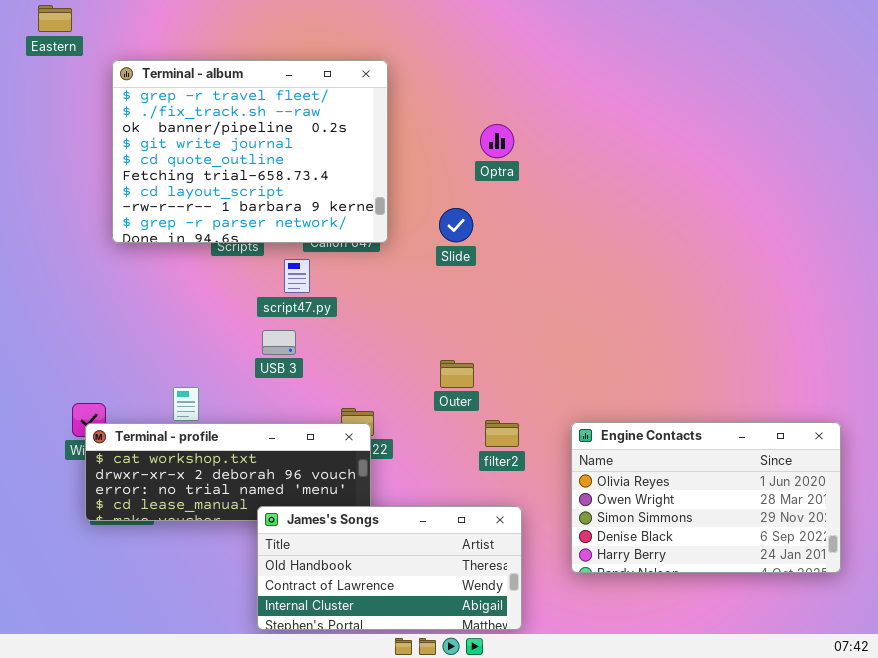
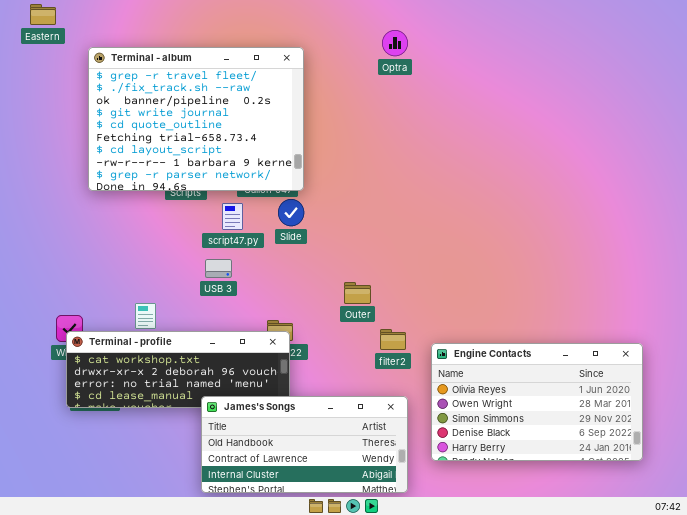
Optra: [480,124,514,158] -> [382,30,408,56], moved
Slide: [439,208,473,242] -> [278,199,304,226], moved
Engine Contacts: [571,422,841,573] -> [431,343,643,461], moved

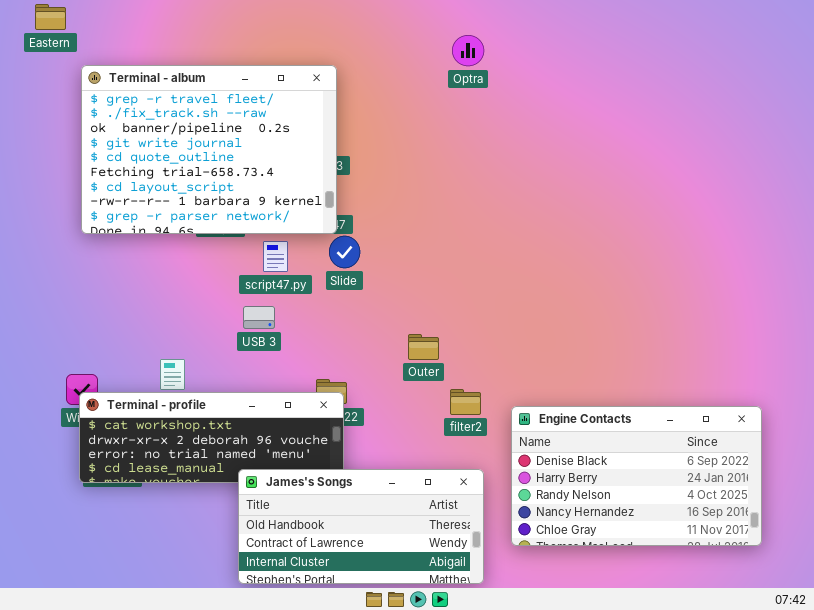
Terminal - album: [88,47,304,191] -> [81,65,337,234], moved
Engine Contacts: [431,343,643,461] -> [511,406,762,546], scrolled down 3 rows

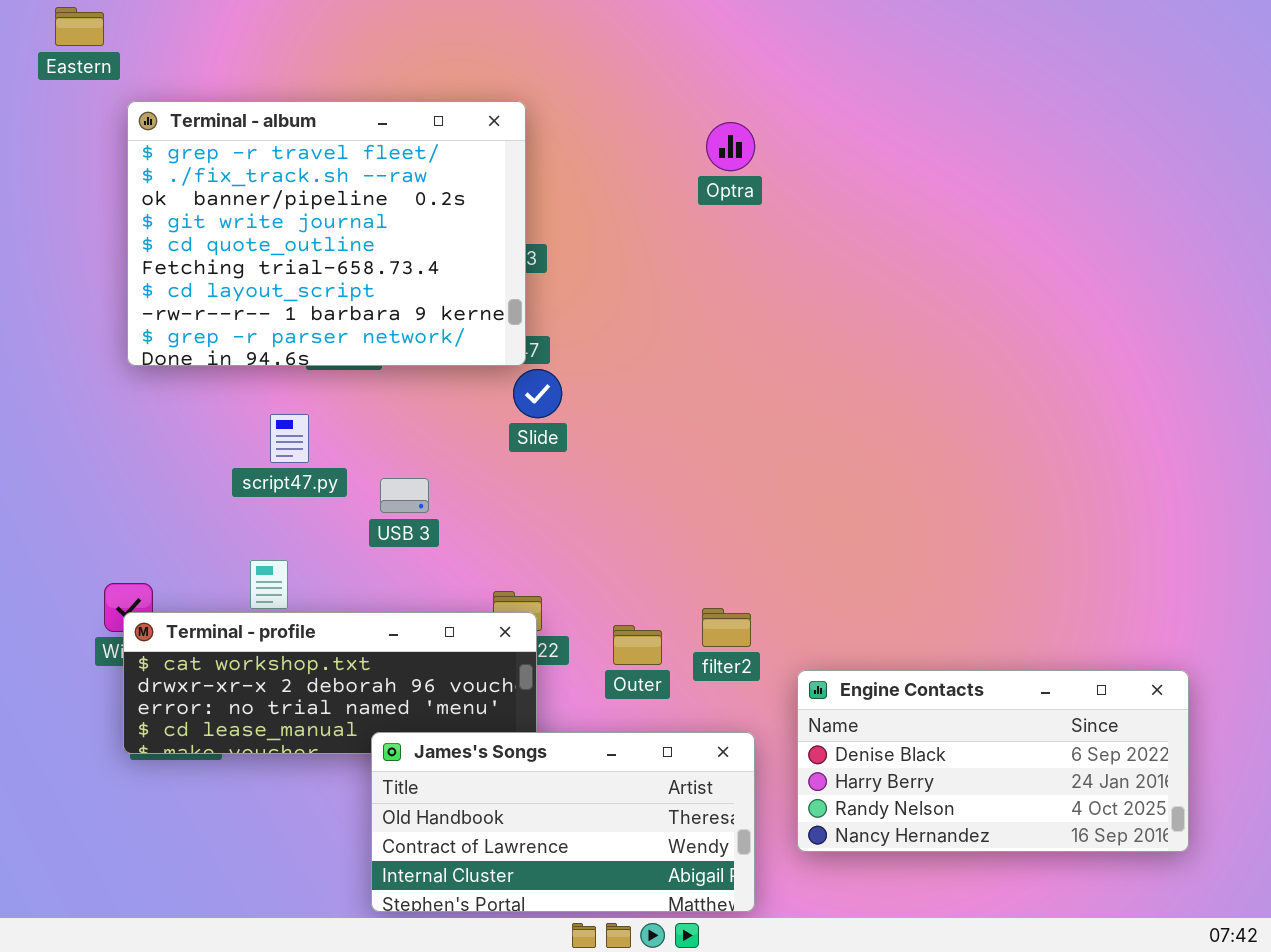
Optra: [452,35,484,66] -> [706,122,755,171], moved
script47.py: [263,241,288,272] -> [270,414,309,463], moved
Outer: [408,334,439,360] -> [613,625,662,665], moved
Engine Contacts: [511,406,762,546] -> [797,670,1189,852], resized

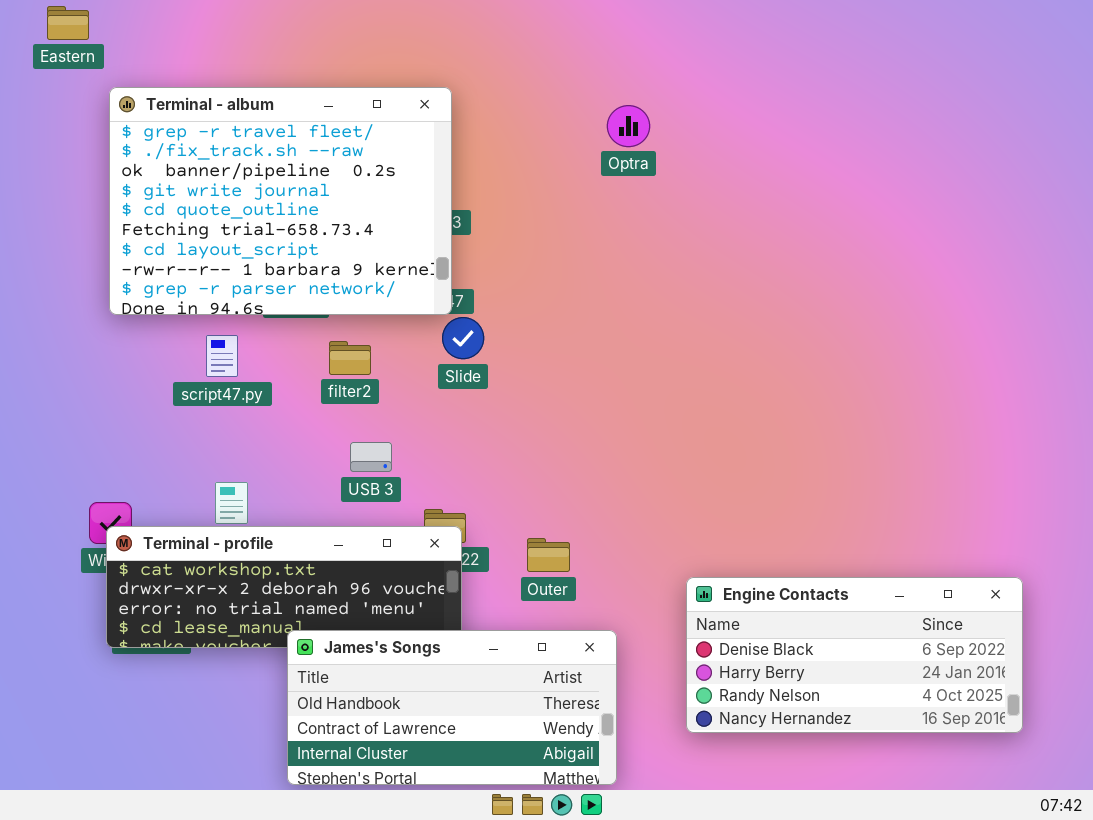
script47.py: [270,414,309,463] -> [206,335,238,377], moved
USB 3: [380,478,429,513] -> [350,442,392,472], moved
filter2: [702,608,751,647] -> [329,341,371,375], moved
James's Songs: [371,732,755,912] -> [287,630,617,785], moved

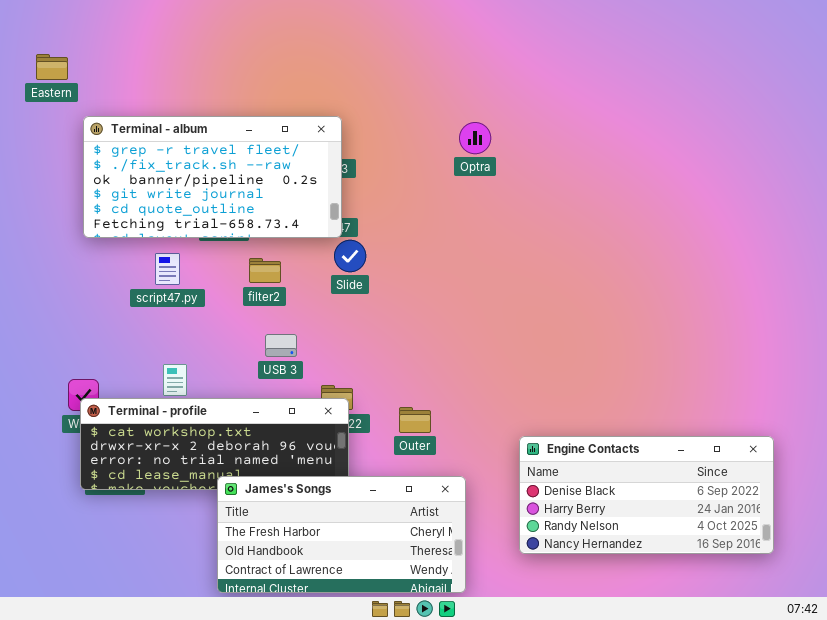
Eastern: [47,6,89,40] -> [36,54,68,80], moved
Terminal - album: [109,87,452,315] -> [83,116,342,238], resized
Optra: [607,105,650,147] -> [459,122,491,154], moved
James's Songs: [287,630,617,785] -> [217,476,466,593], scrolled up 1 row

